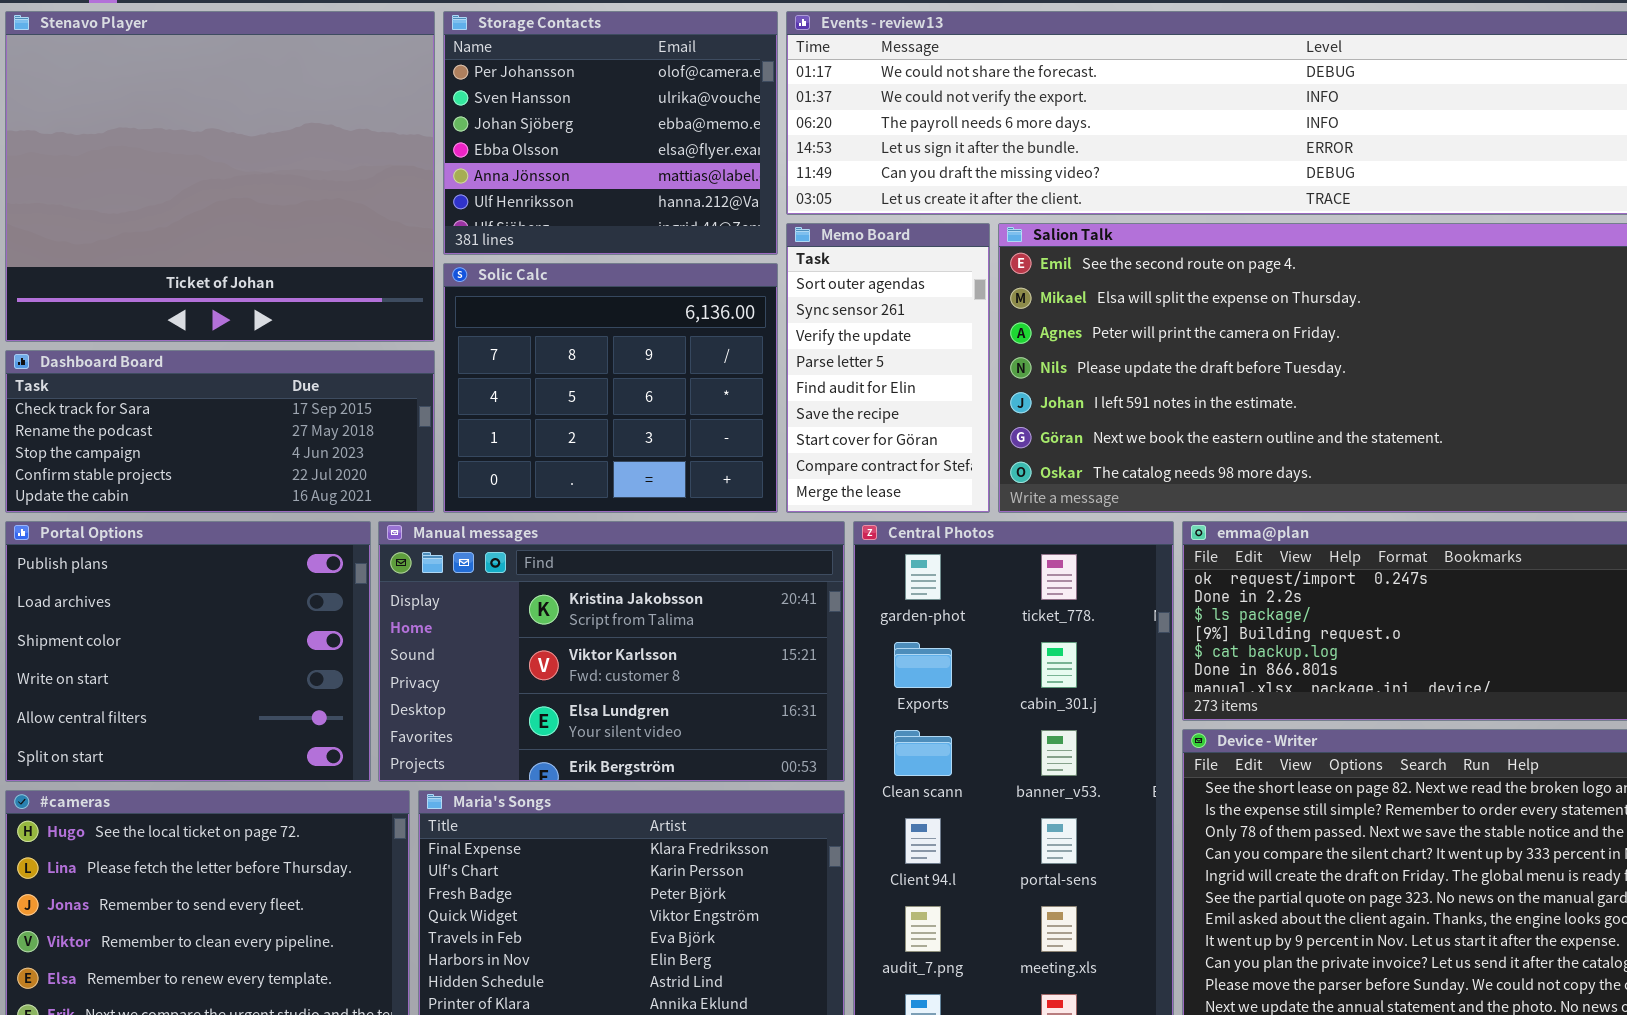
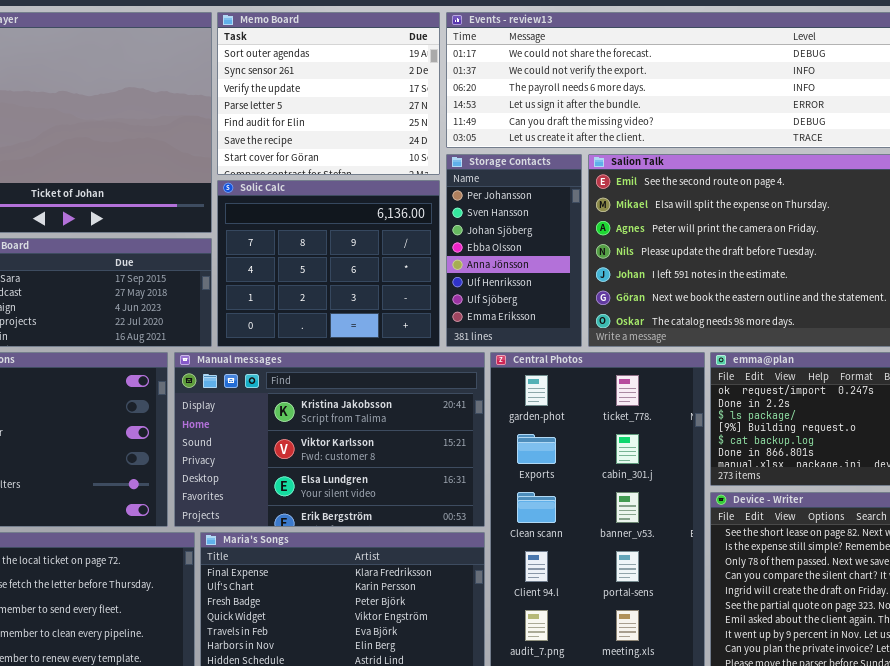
Storage Contacts: [443,11,778,255] -> [446,154,582,347], moved, resized
Memo Board: [786,223,990,513] -> [217,12,440,175], moved, resized

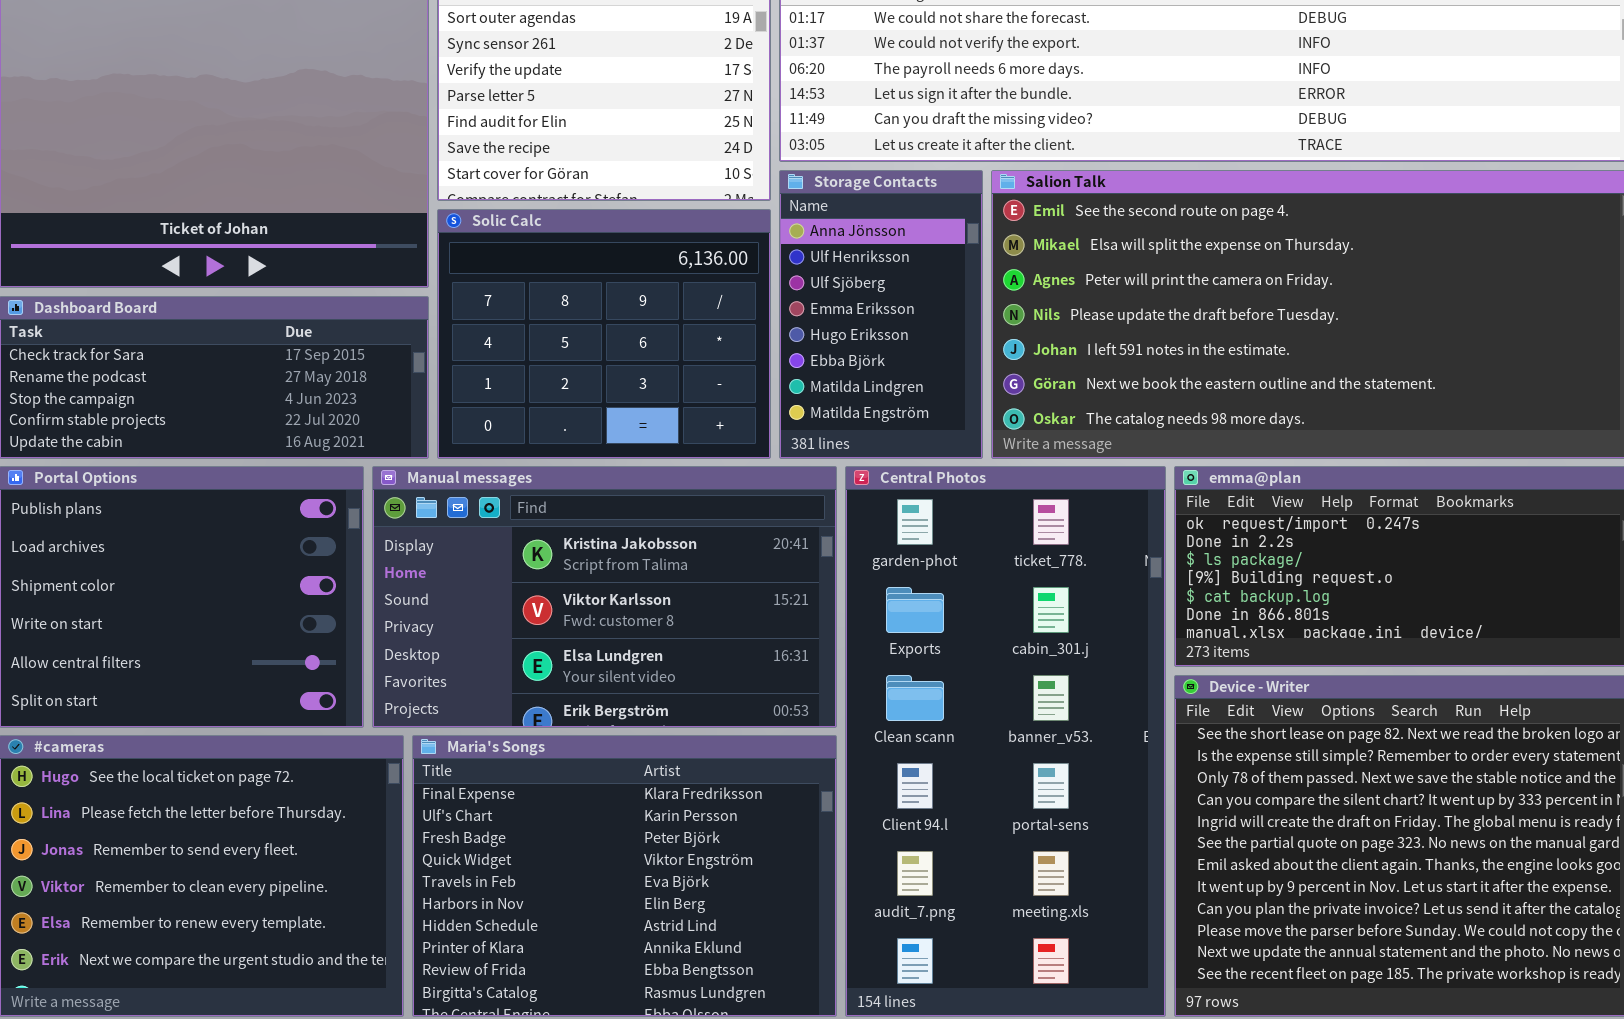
Storage Contacts: [446,154,582,347] -> [779,170,983,459], scrolled down 4 rows

